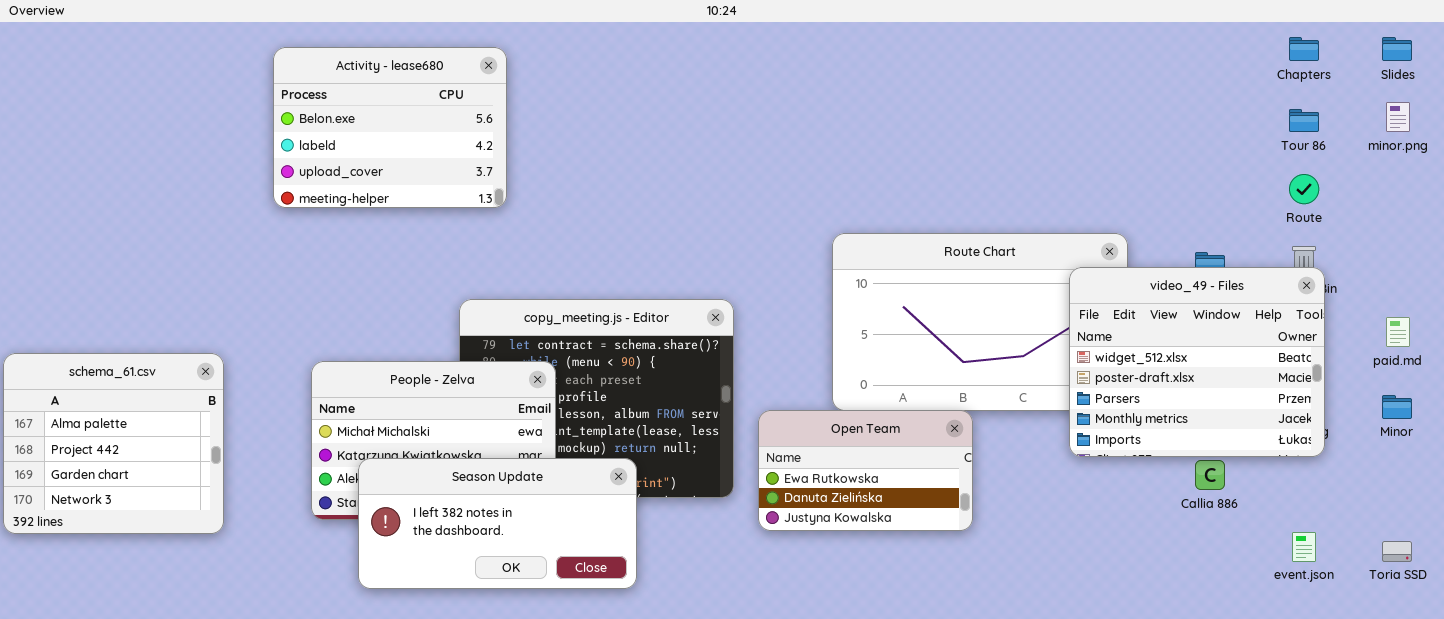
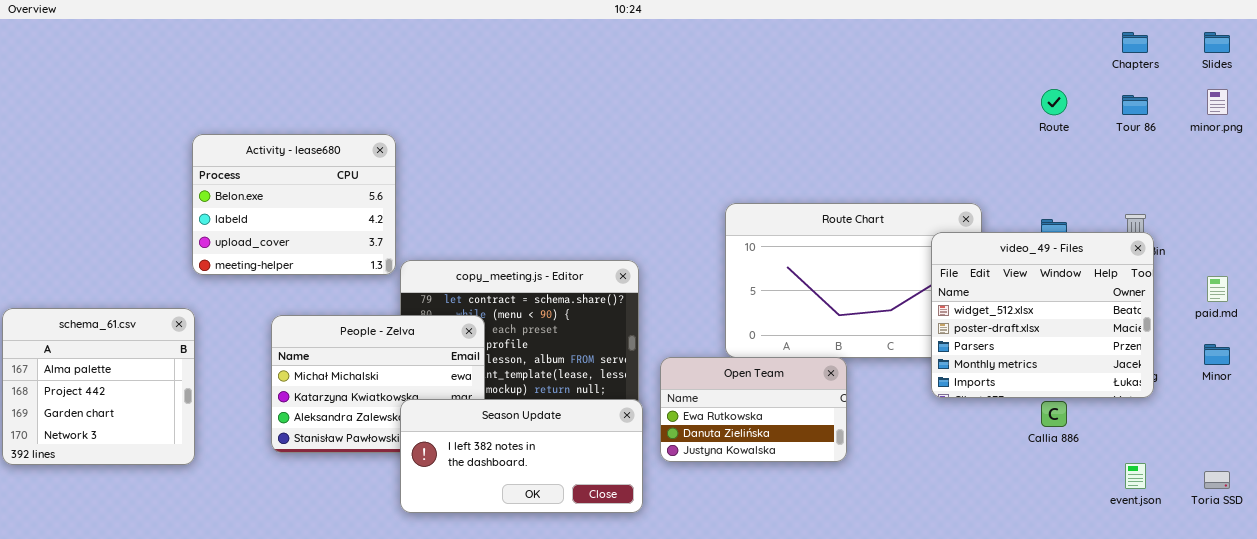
Activity - lease680: [273,47,507,208] -> [192,134,396,275], moved
Route: [1289,174,1319,204] -> [1041,89,1067,115], moved
Season Update: [358,458,637,589] -> [400,399,643,513], moved

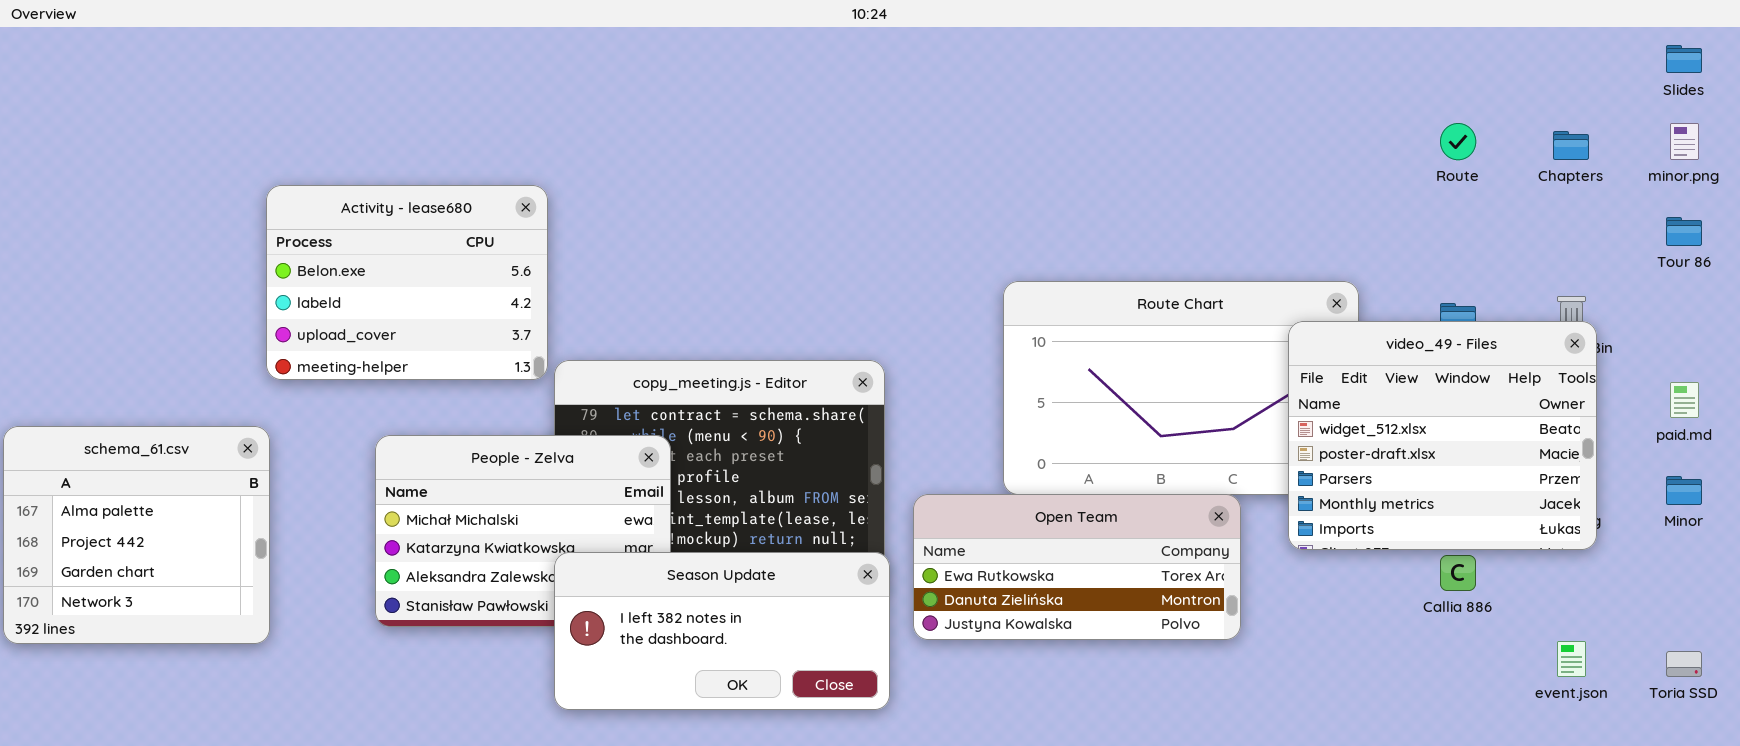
Chapters: [1122,32,1148,53] -> [1553,131,1589,160], moved
Tour 86: [1122,95,1148,115] -> [1666,217,1702,246], moved
Open Team: [660,357,847,462] -> [913,494,1241,640], resized

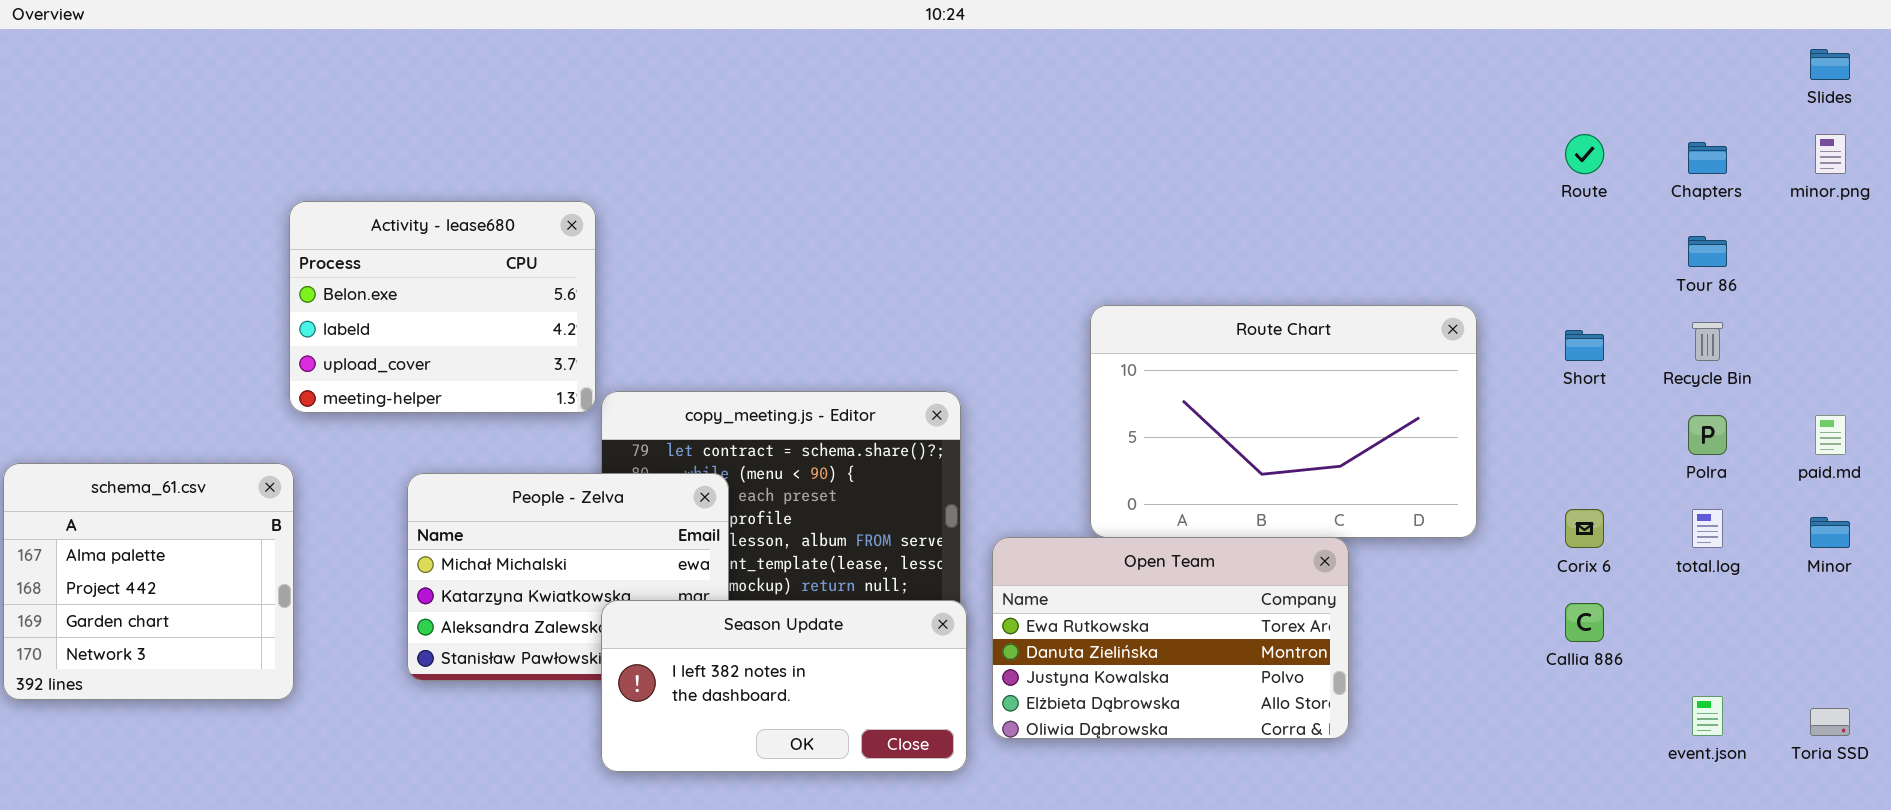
Tour 86: [1666,217,1702,246] -> [1688,236,1727,267], moved
video_49 - Files: [1288,321,1597,550] -> none, closed
Open Team: [913,494,1241,640] -> [992,537,1349,739], resized

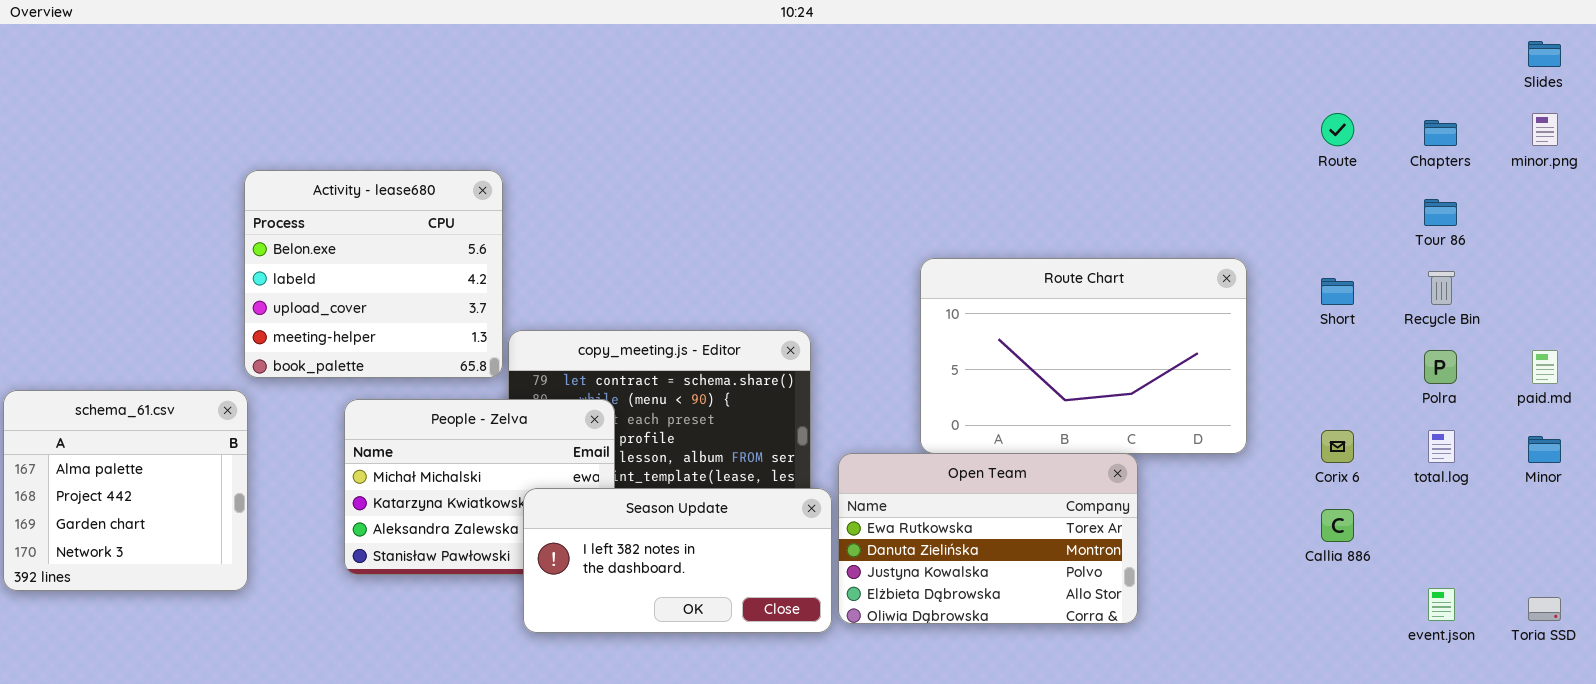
Activity - lease680: [289,201,596,413] -> [244,170,503,378], resized
Season Update: [601,600,967,772] -> [523,488,832,633], moved

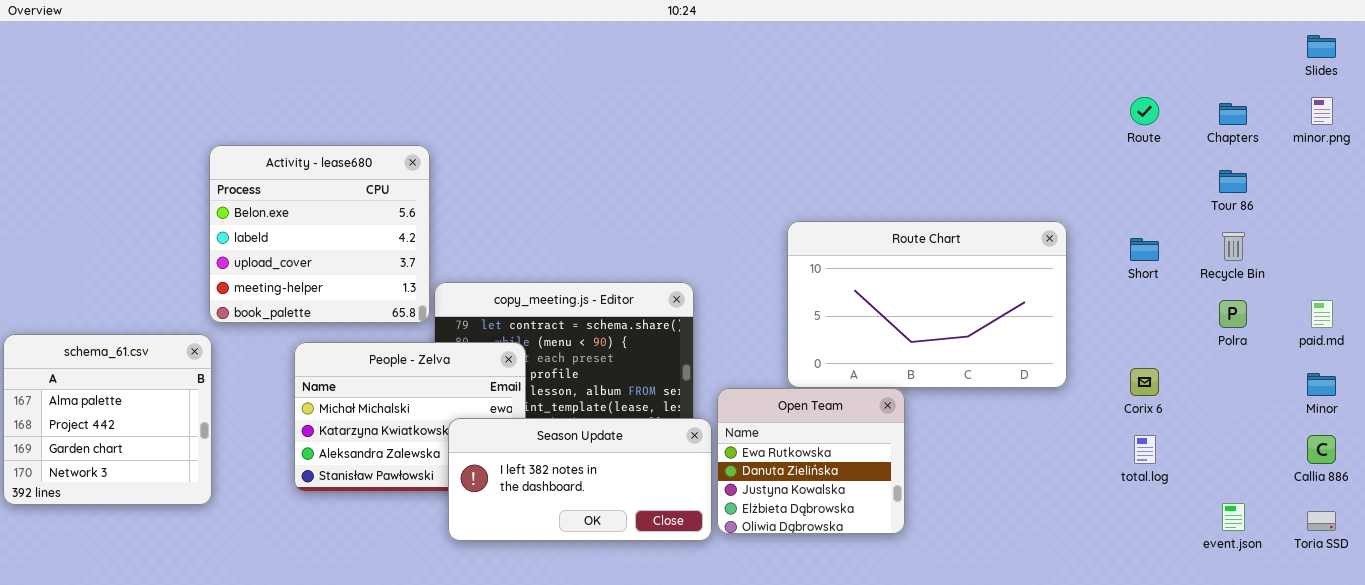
total.log: [1428,430,1455,463] -> [1134,435,1156,464], moved
Open Team: [838,453,1138,624] -> [717,388,905,534], resized
Callia 886: [1321,509,1354,542] -> [1307,435,1336,464], moved

